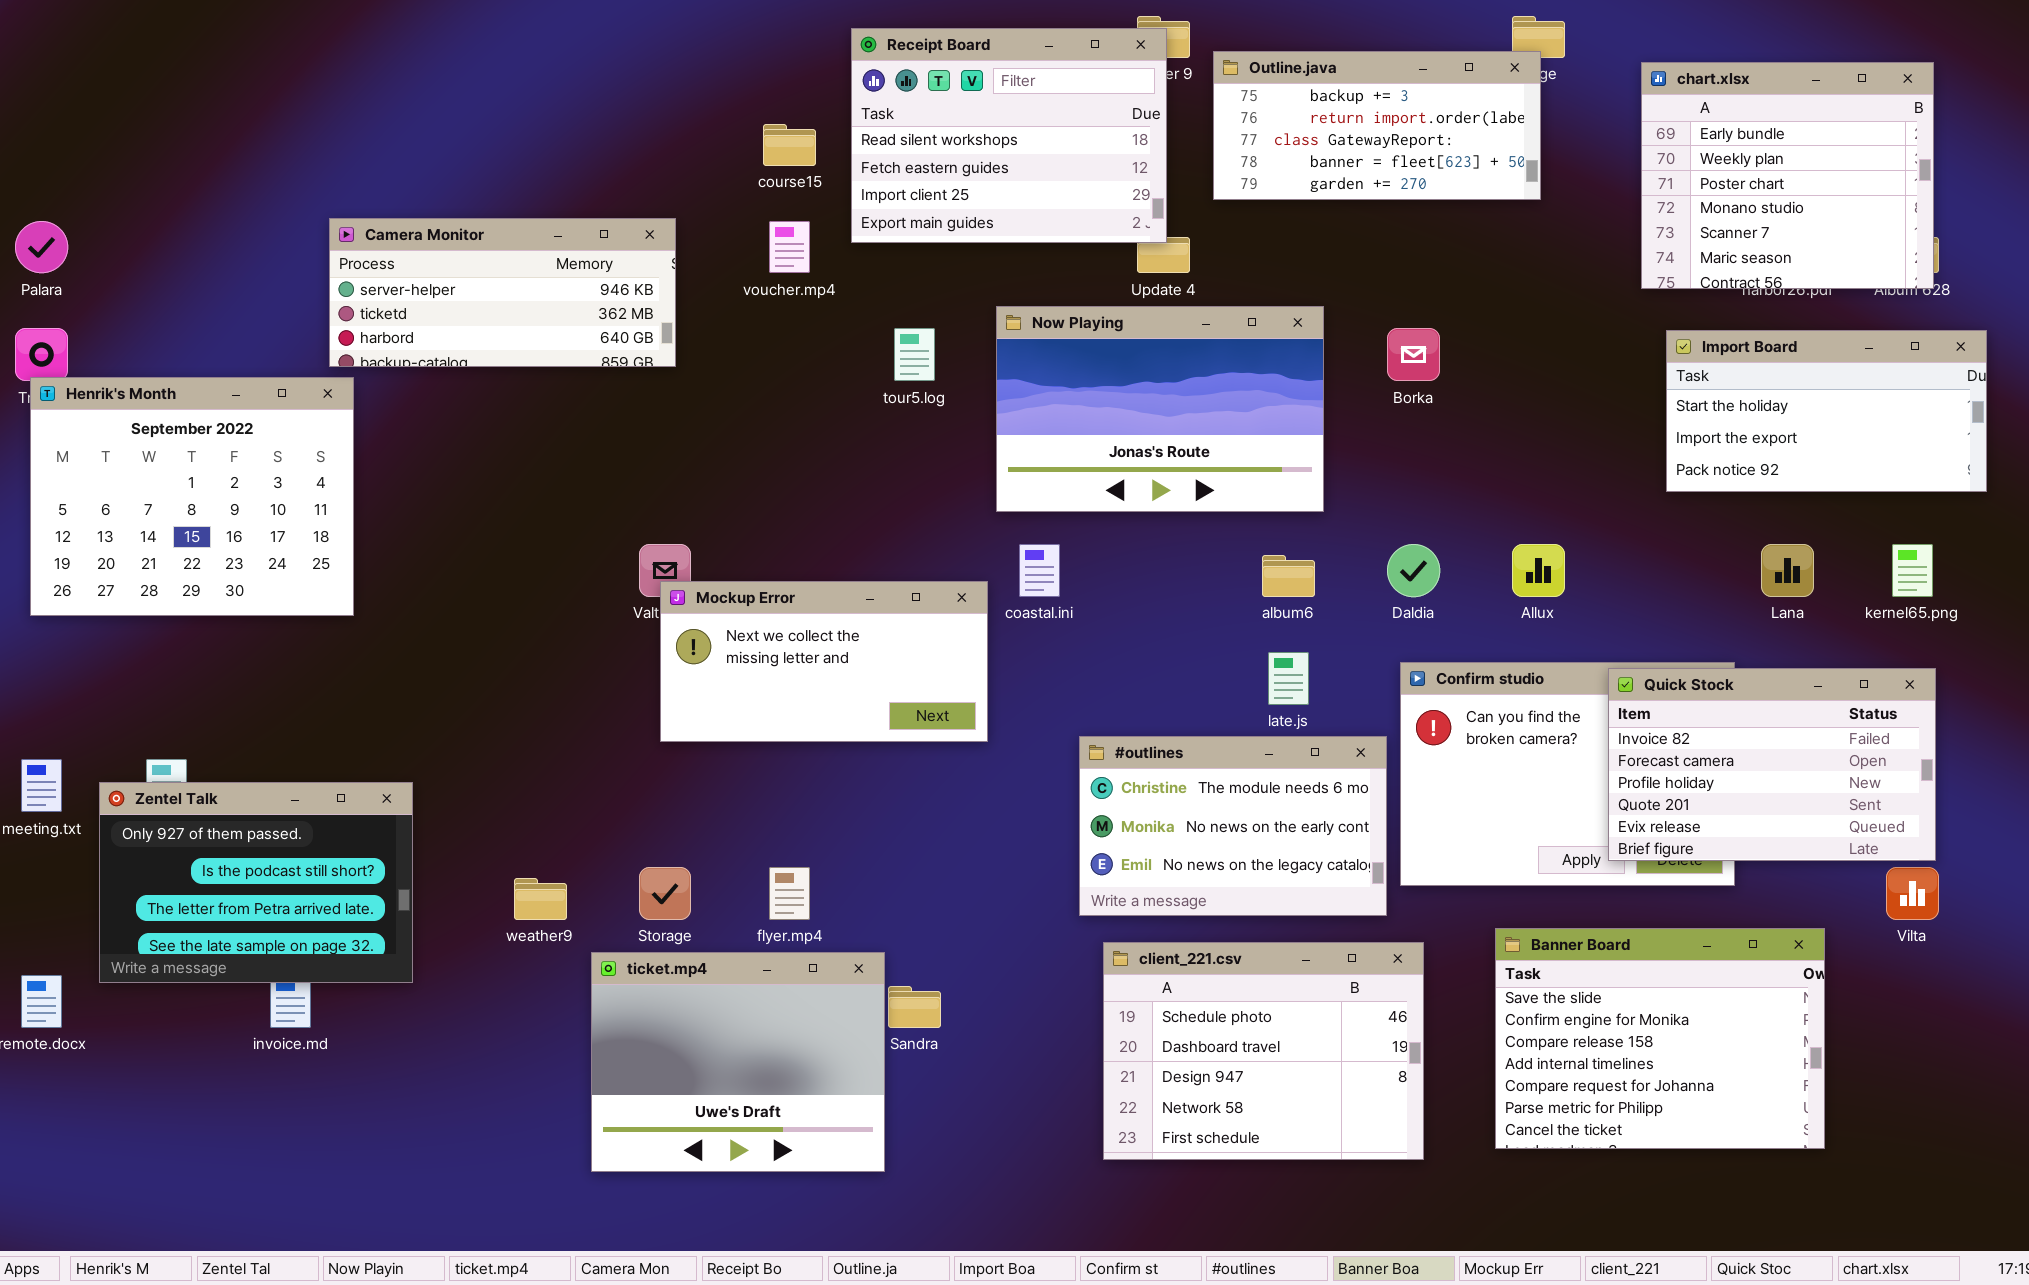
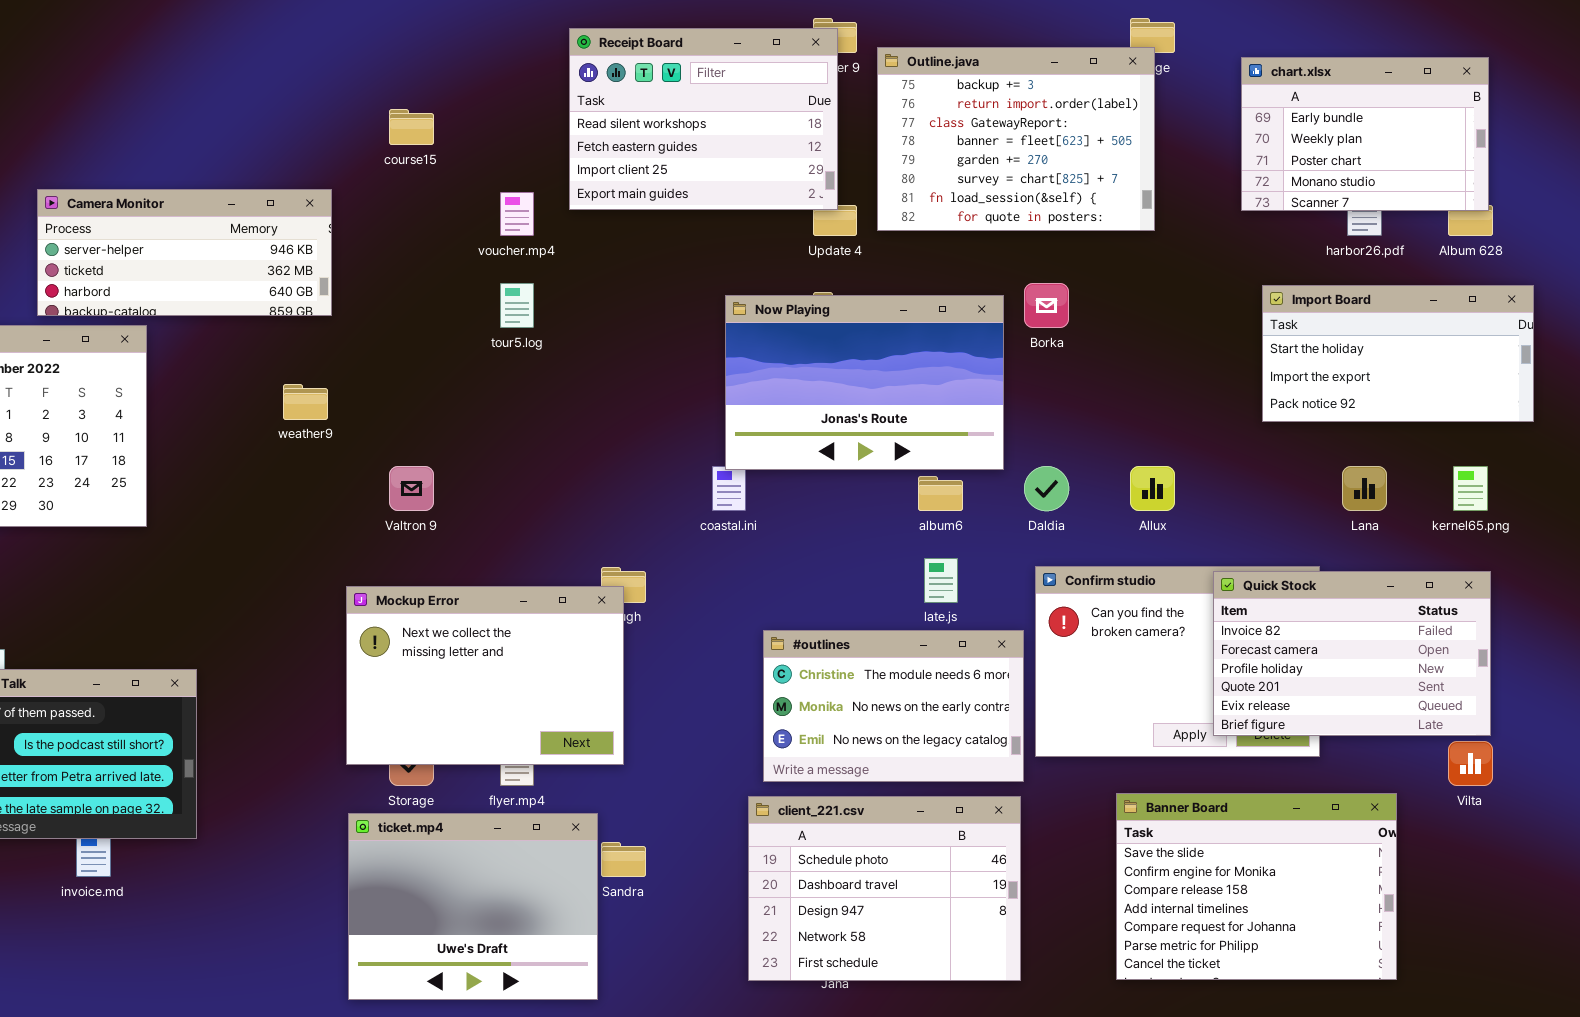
Outline.java: [1213,51,1541,200] -> [877,47,1155,231], resized
chart.xlsx: [1641,62,1934,289] -> [1241,57,1489,211], resized
course15: [763,124,816,166] -> [389,109,434,145], moved
Camera Monitor: [329,218,676,367] -> [37,189,332,316], moved
Now Playing: [996,306,1324,512] -> [725,295,1004,470], moved
tour5.log: [894,328,935,381] -> [500,283,534,328], moved
Mockup Error: [660,581,988,742] -> [346,586,624,765], moved, resized
weather9: [514,878,567,920] -> [283,384,328,420], moved
client_221.csv: [1103,942,1424,1160] -> [748,796,1021,981], moved

